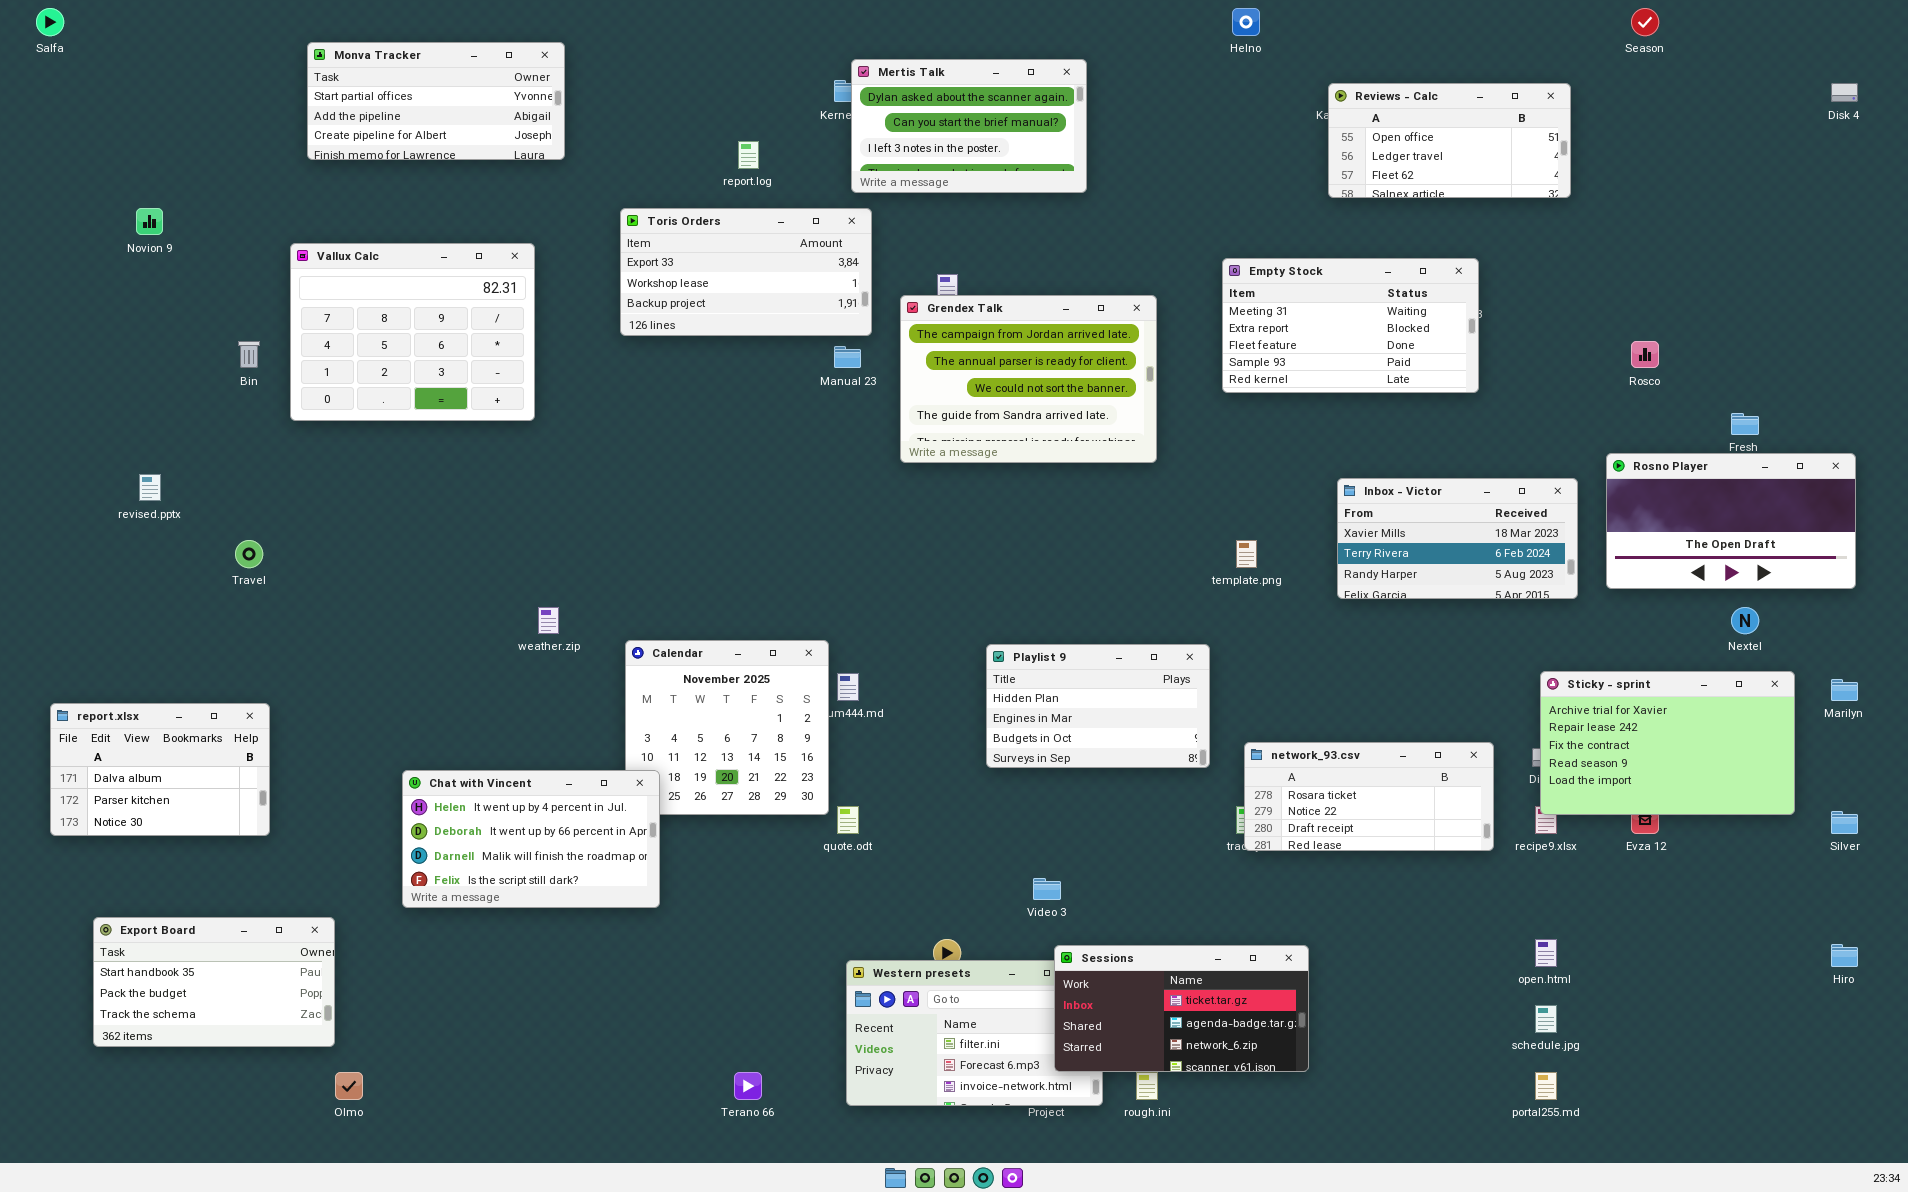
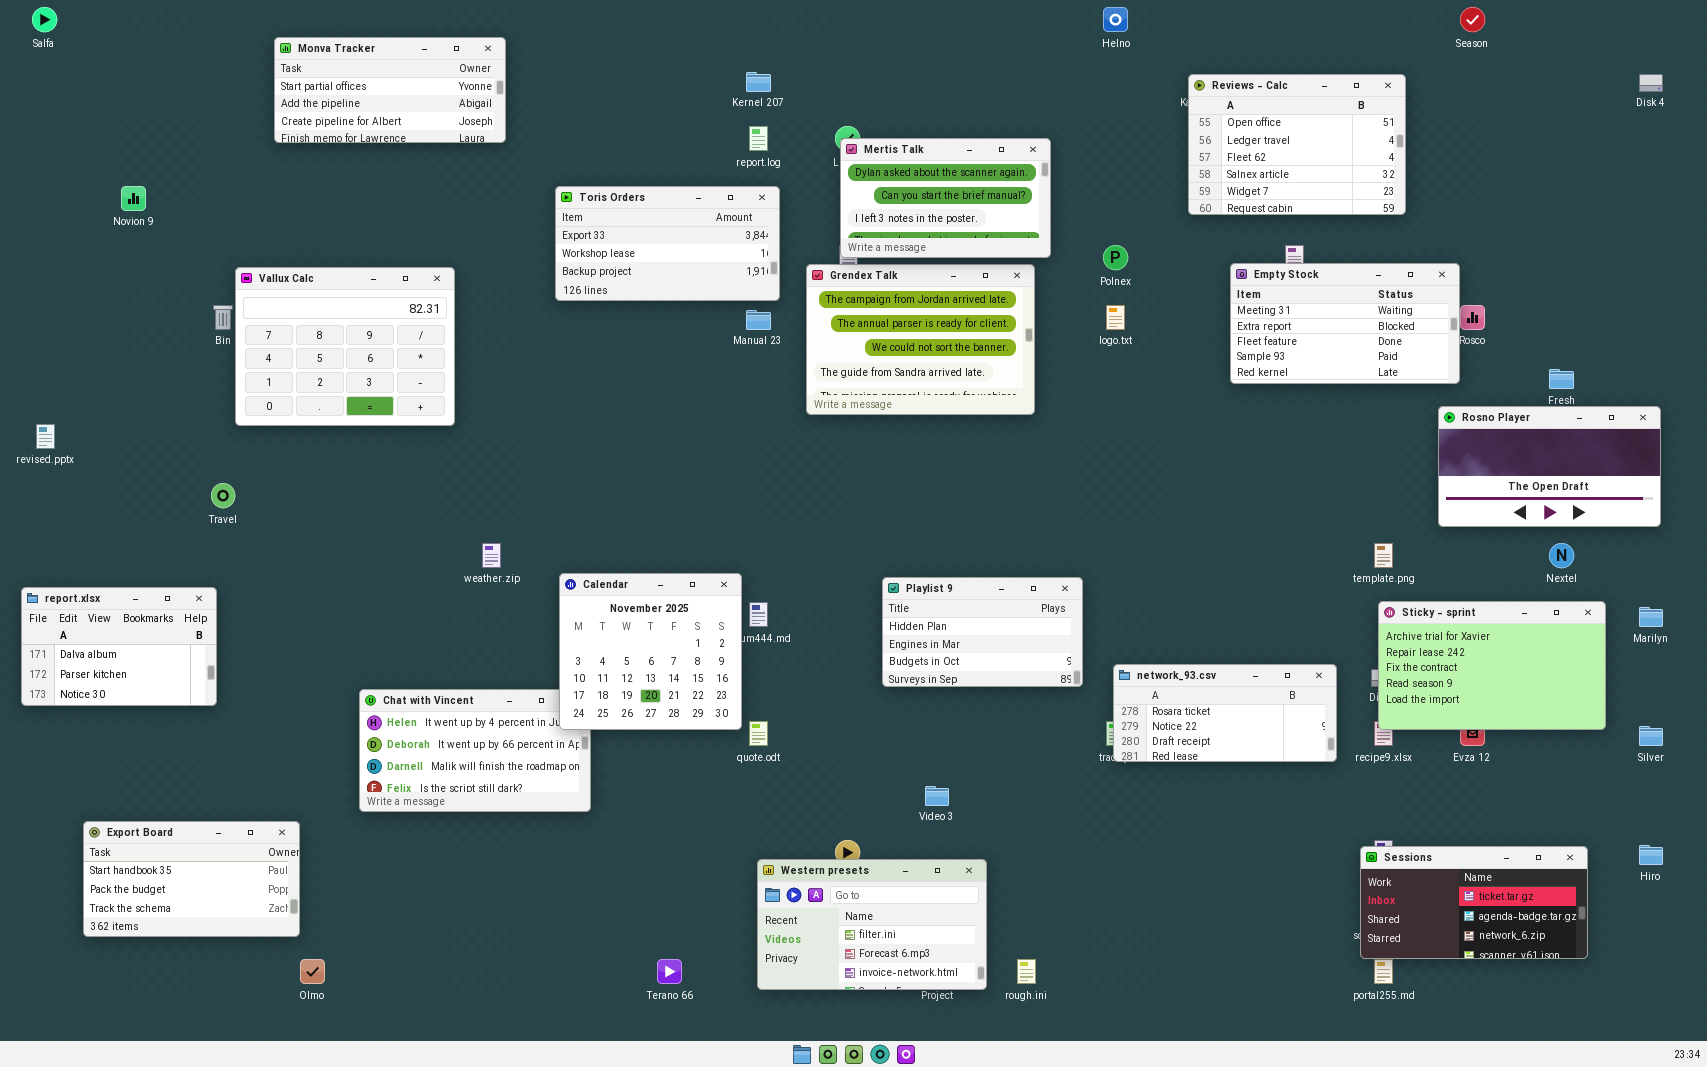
Mertis Talk: [851,59,1087,193] -> [840,138,1051,258], moved
Reviews - Calc: [1328,83,1571,198] -> [1188,74,1406,215], resized
report.log: [738,141,759,169] -> [749,126,768,151], moved
Vallux Calc: [290,243,535,421] -> [235,267,455,426], moved
Empty Stock: [1222,258,1479,393] -> [1230,263,1460,384], moved
revised.pptx: [139,474,161,501] -> [36,424,55,449], moved
Inbox - Victor: [1337,478,1578,599] -> none, closed
template.png: [1236,540,1257,568] -> [1374,543,1393,568], moved
Calendar: [625,640,829,815] -> [559,573,742,730], raised
report.xlsx: [50,703,270,836] -> [21,587,217,706], moved
Sessions: [1054,945,1309,1072] -> [1360,846,1588,959], moved

